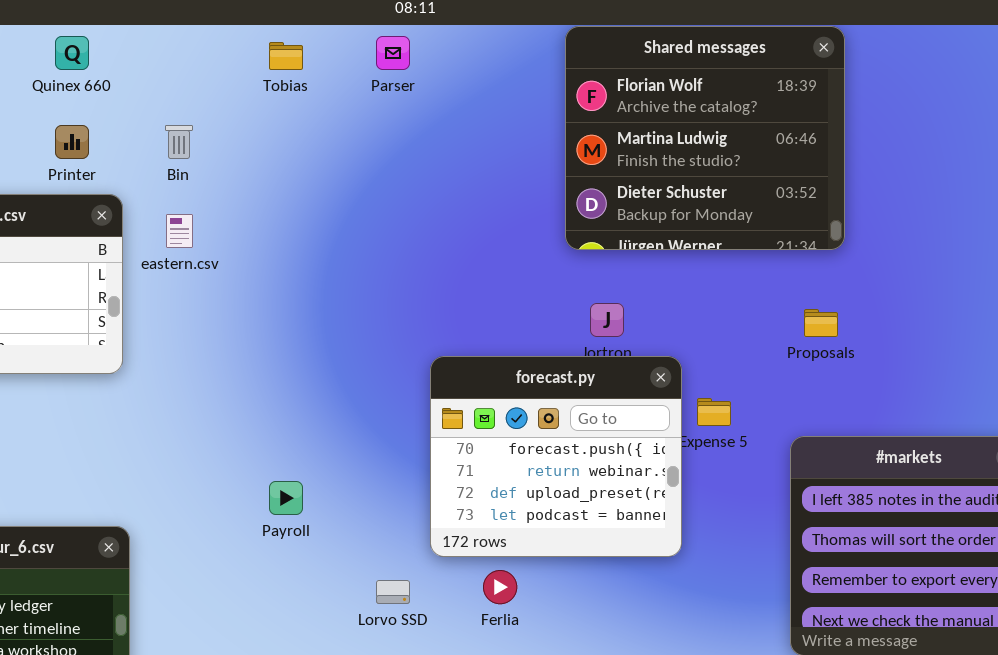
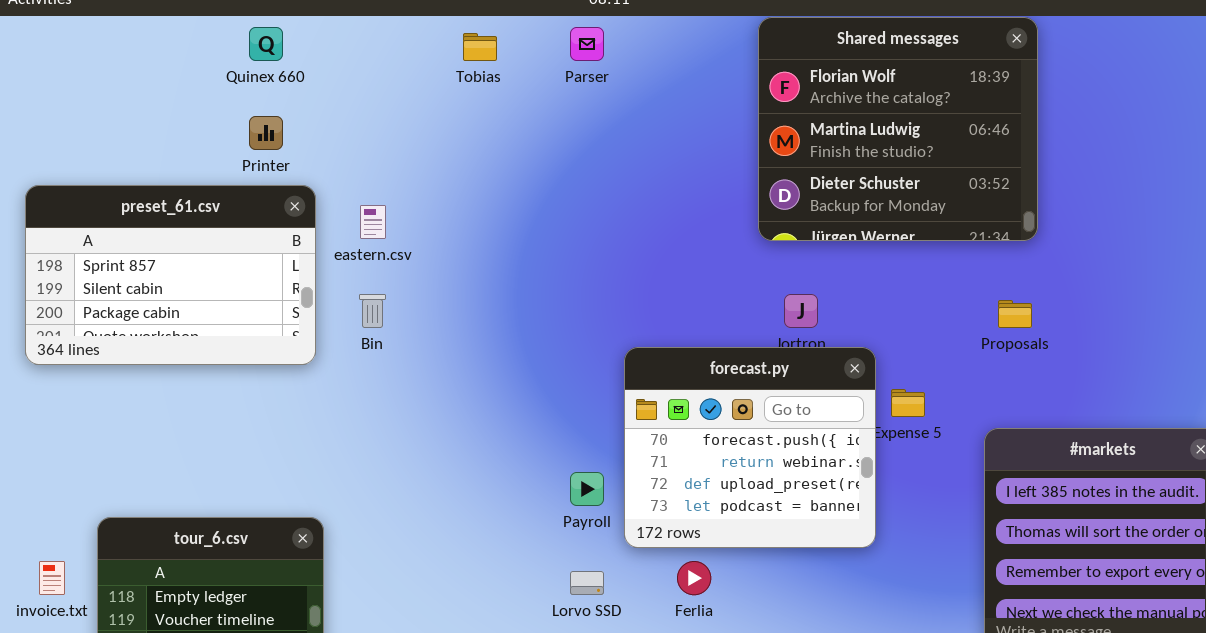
Bin: [165,125,193,159] -> [359,294,386,328], moved
Payroll: [269,481,303,515] -> [570,472,604,506], moved

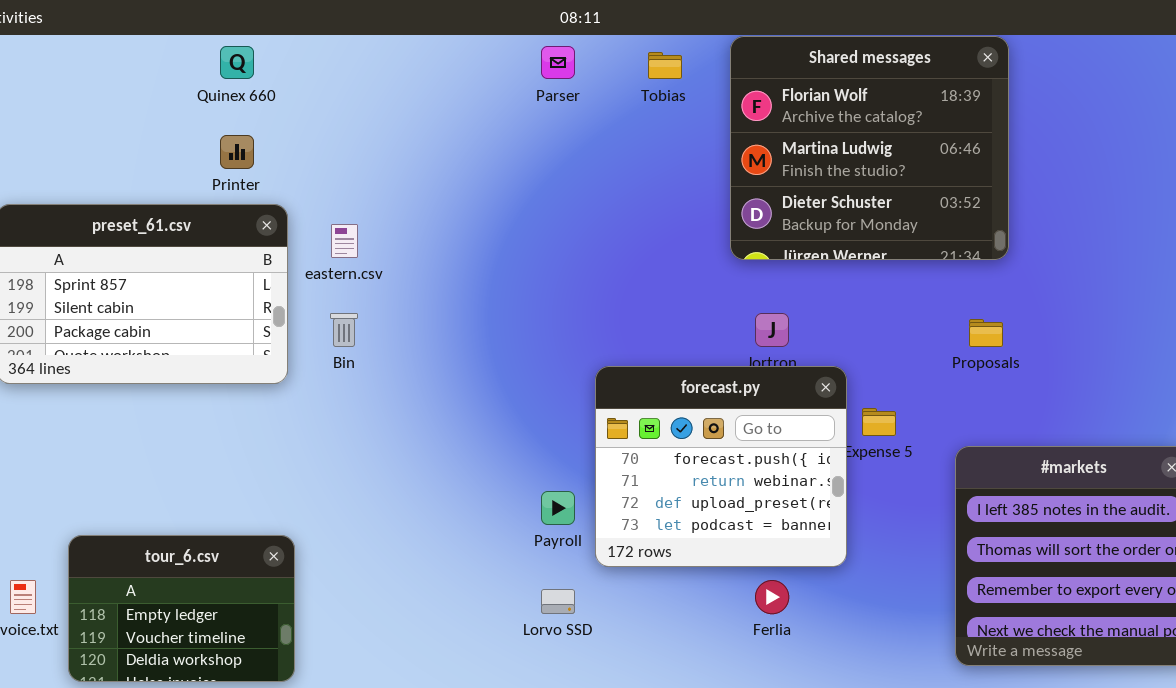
Tobias: [463,33,497,61] -> [648,52,682,79], moved
Ferlia: [677,561,711,595] -> [755,580,789,614], moved

